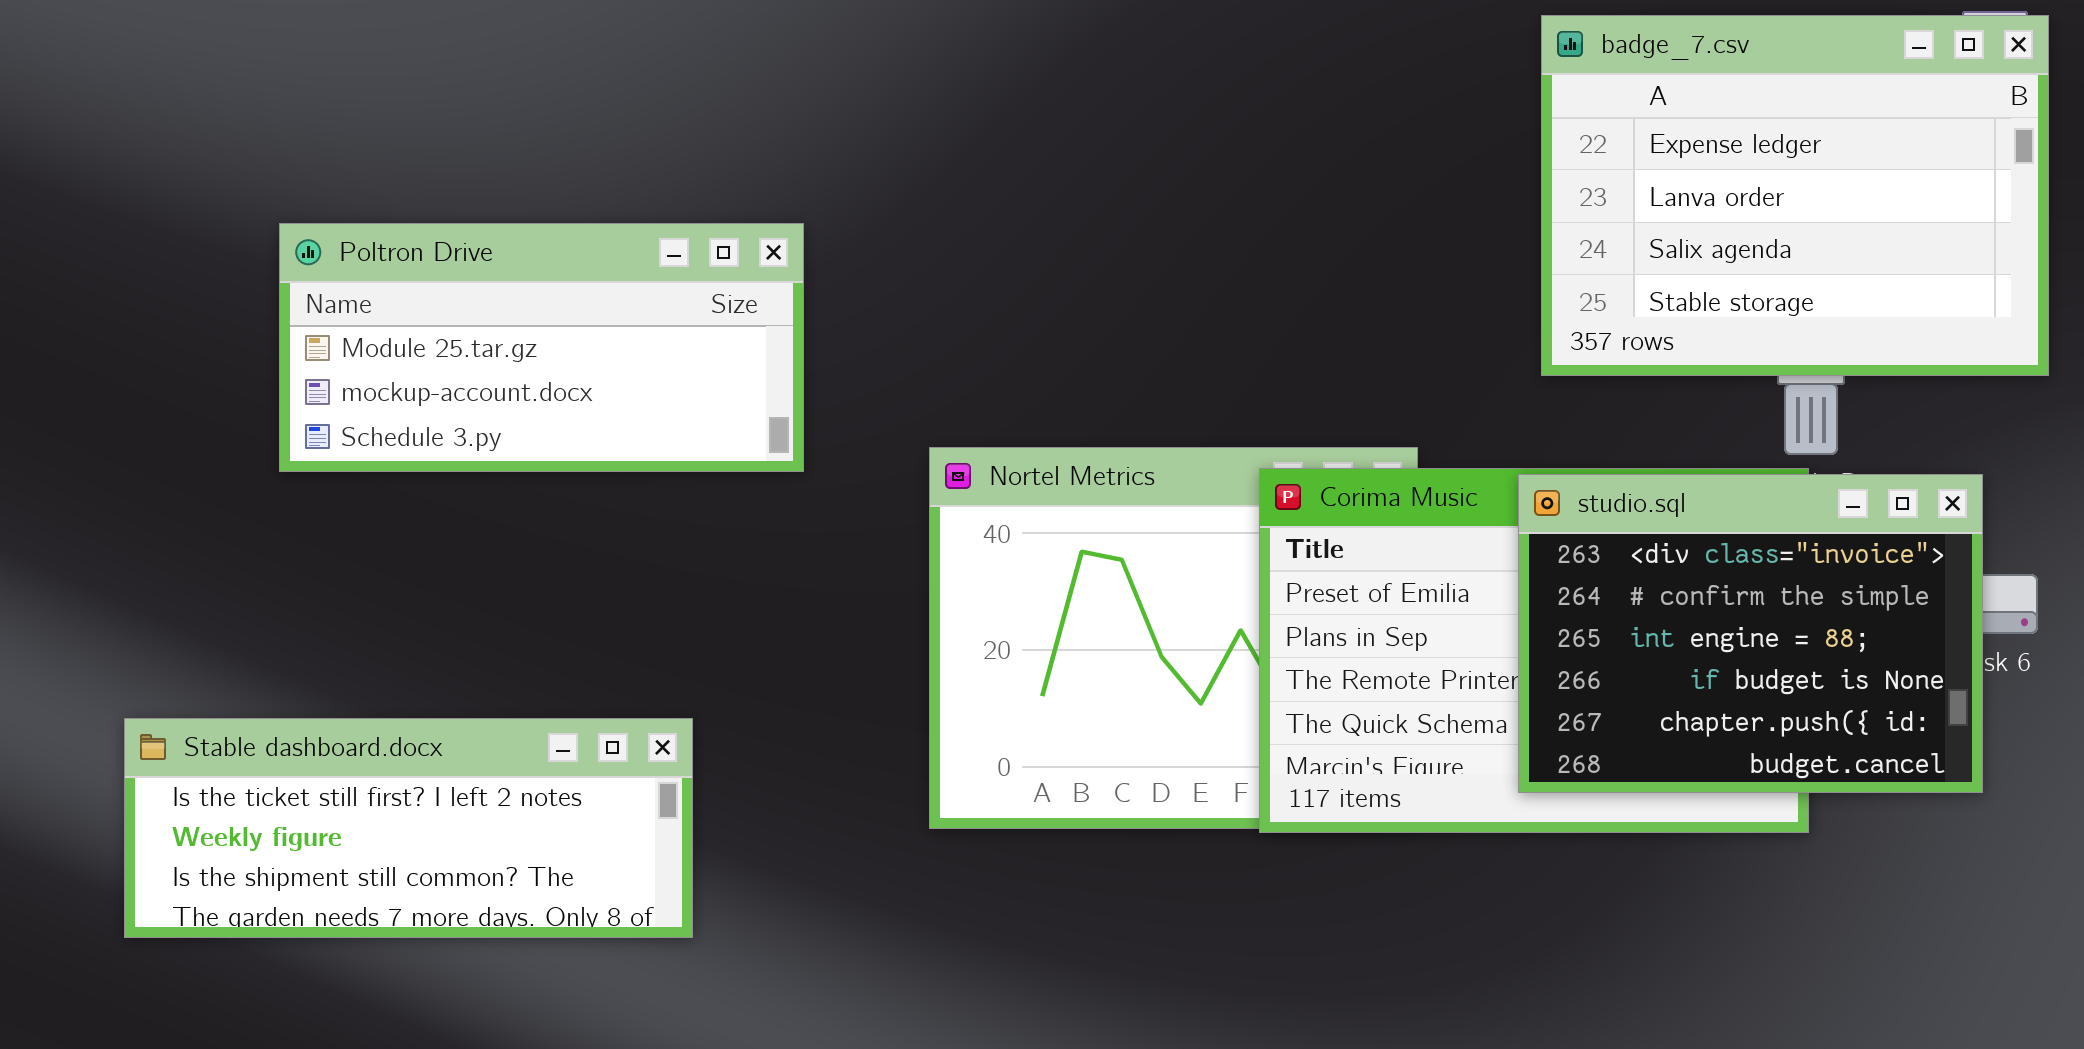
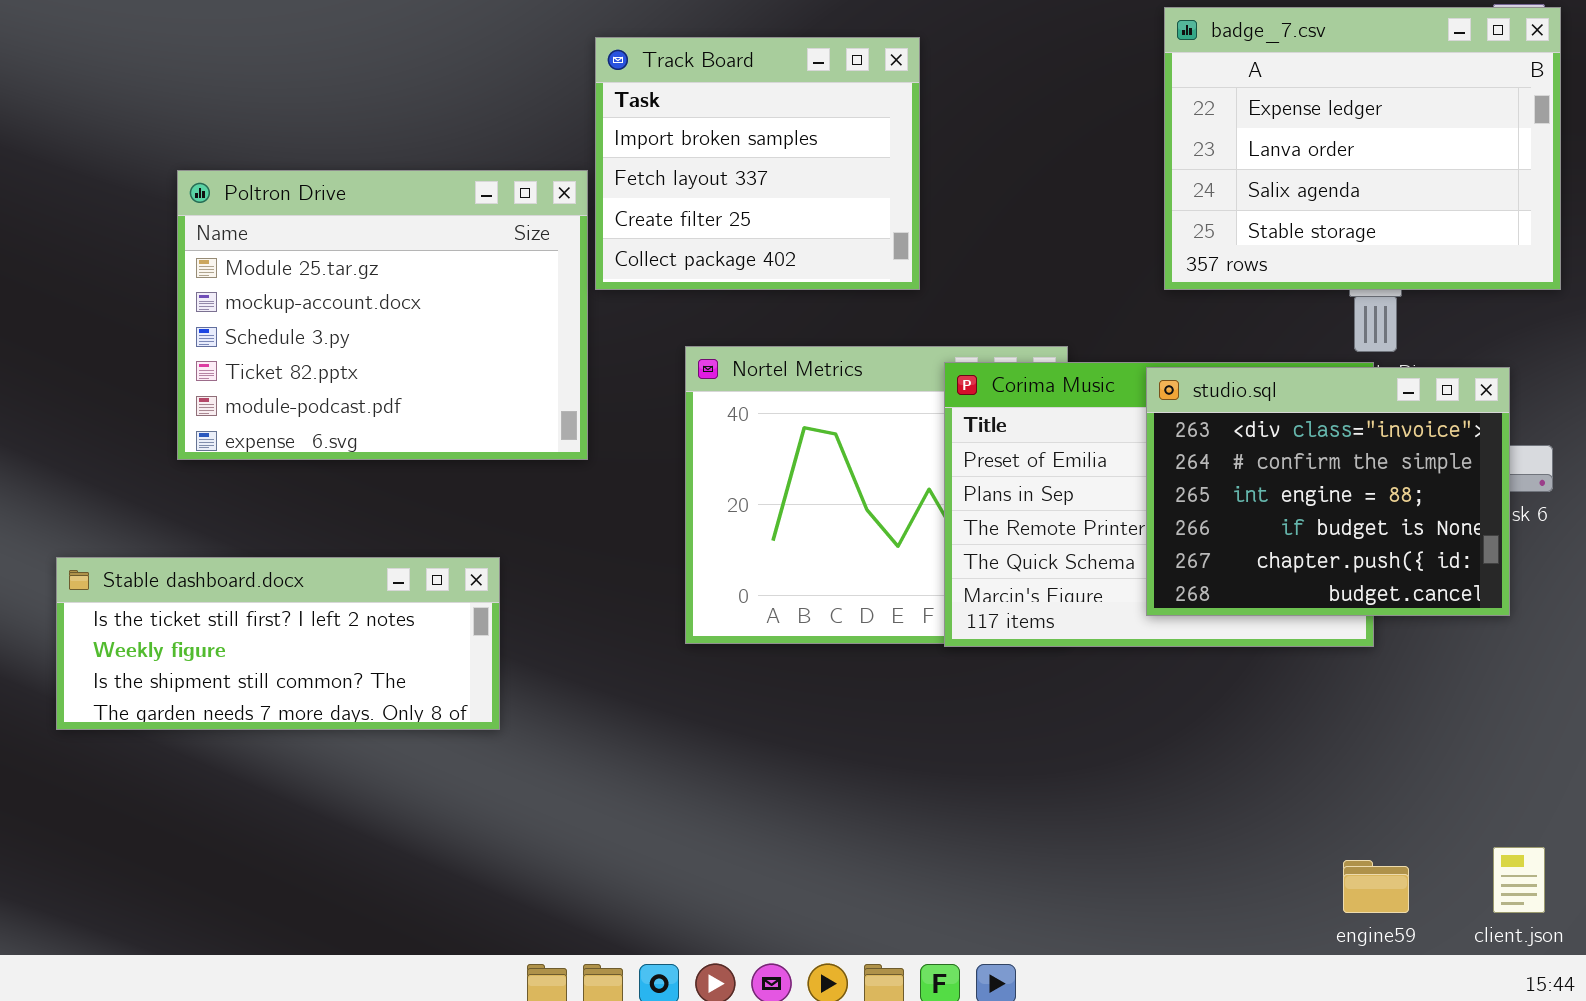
Track Board: none -> [595,37,920,290], opened
Poltron Drive: [279,223,804,472] -> [177,170,588,460], resized

